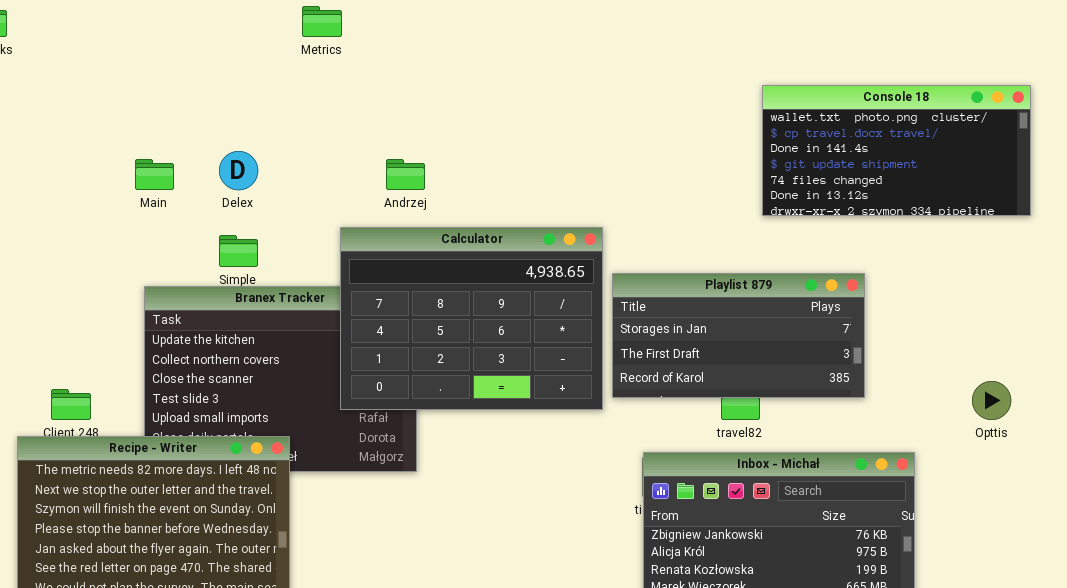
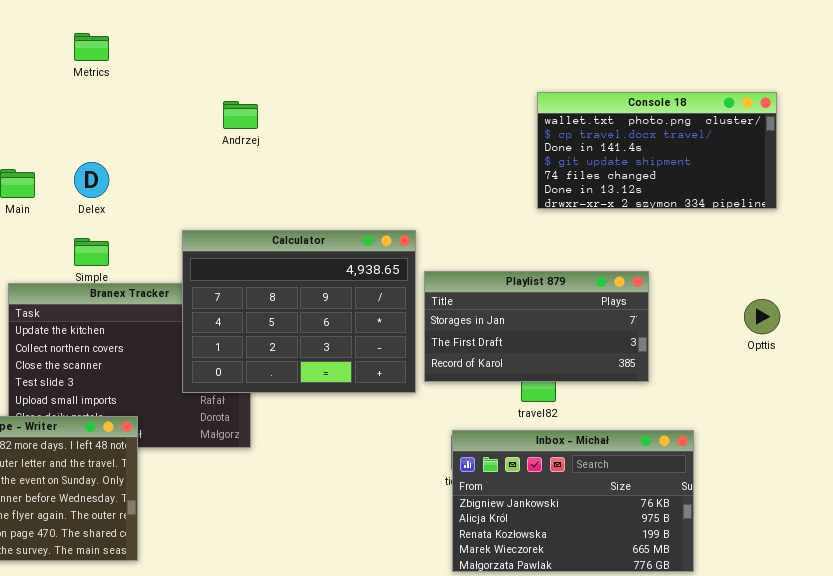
Metrics: [302,6,342,37] -> [74,33,109,61], moved
Console 18: [762,85,1031,216] -> [537,92,777,209], moved
Andrzej: [386,159,425,190] -> [223,101,258,129], moved
Opttis: [972,381,1011,420] -> [744,299,780,334], moved

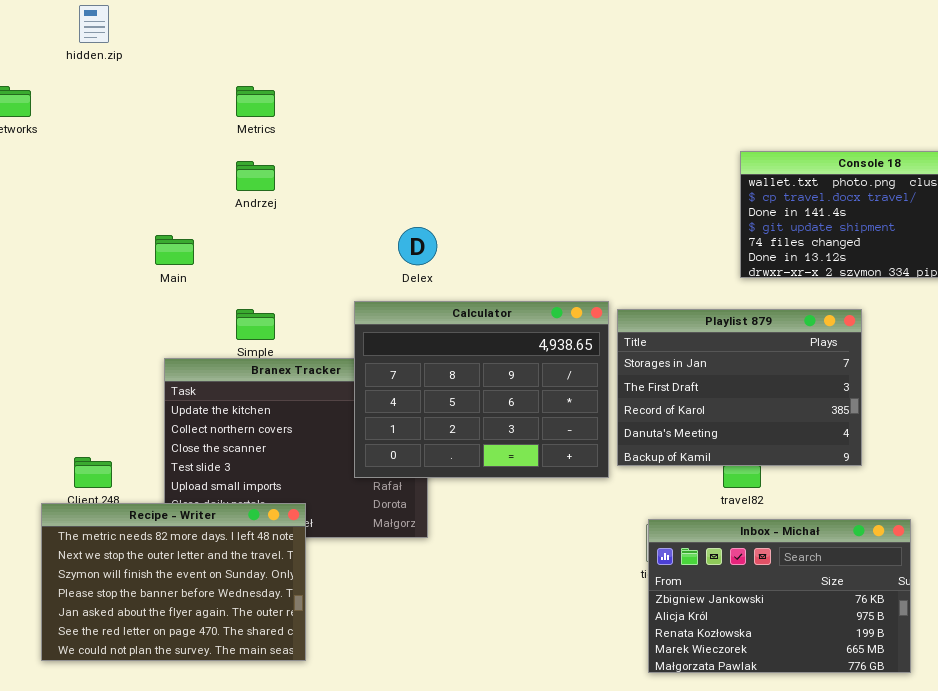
Andrzej: [223,101,258,129] -> [236,161,275,191], moved
Delex: [74,162,109,198] -> [398,227,437,265], moved
Playlist 879: [424,271,649,382] -> [617,309,862,466], resized

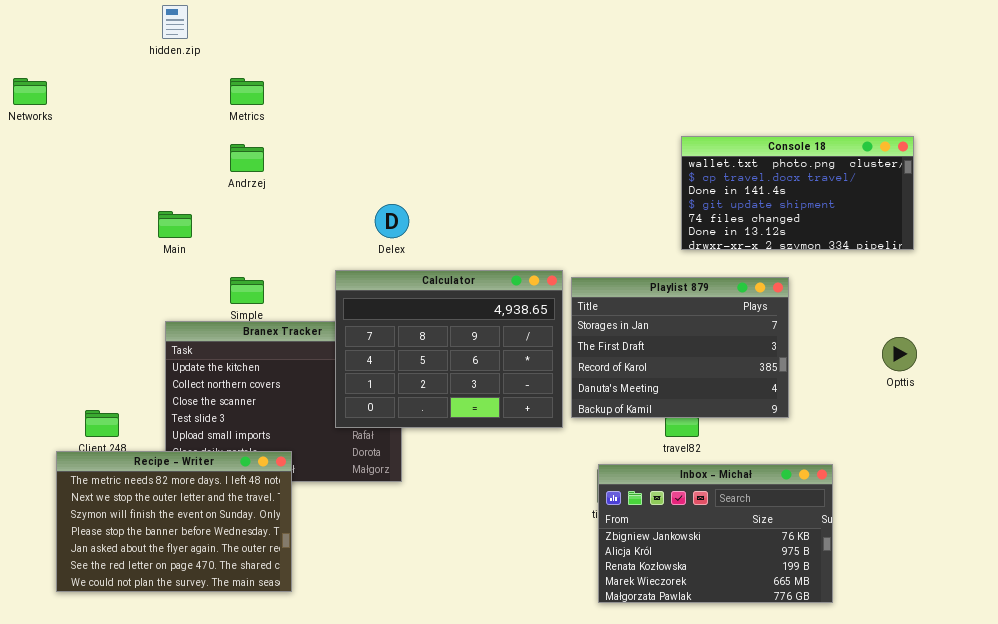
hidden.zip: [79,5,109,43] -> [162,5,188,39], moved

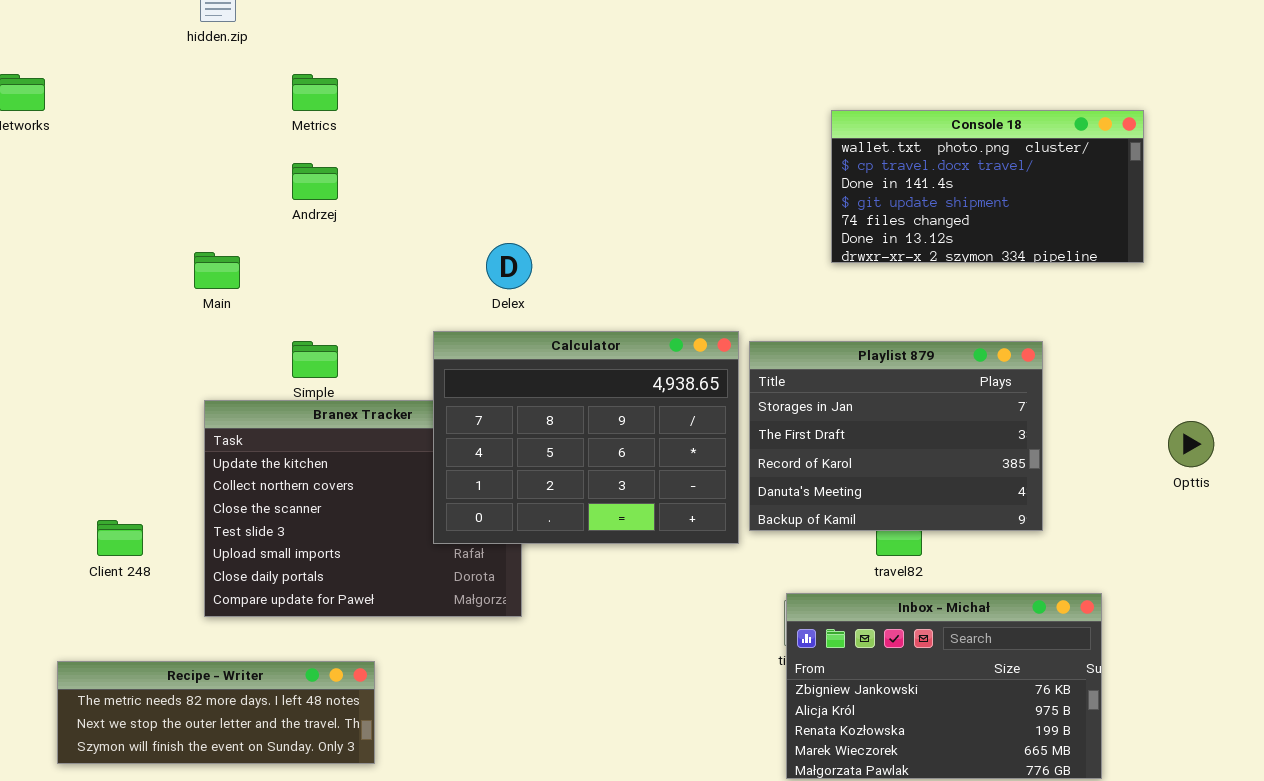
Console 18: [681,136,914,250] -> [831,110,1144,263], moved
Recipe - Writer: [56,451,292,592] -> [57,661,375,764], resized

